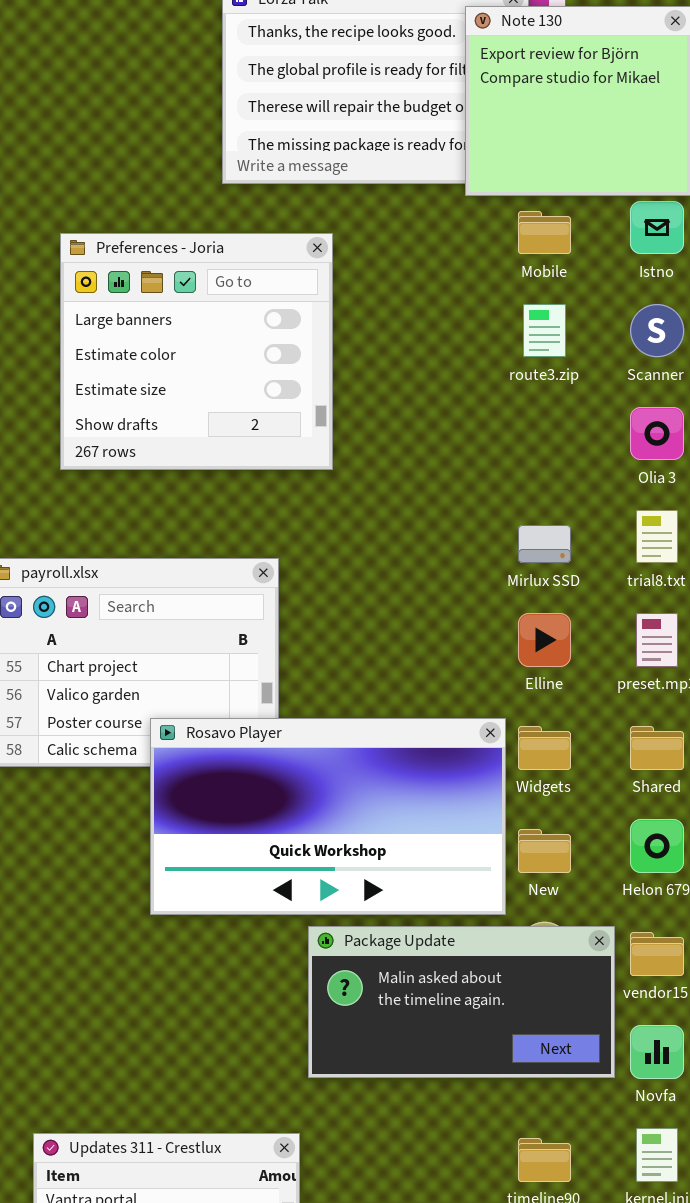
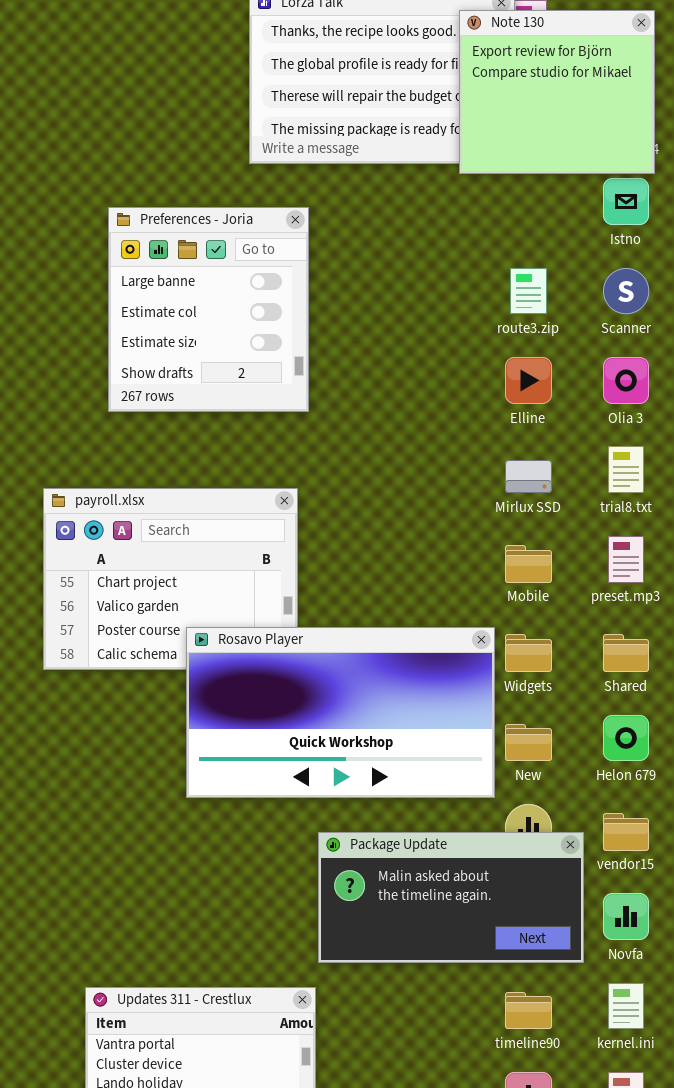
Mobile: [518,211,571,254] -> [505,545,552,583], moved
Preferences - Joria: [60,233,333,470] -> [108,207,309,412], resized
Elline: [518,613,571,667] -> [505,357,552,404], moved
Package Update: [308,926,615,1078] -> [318,832,584,963], moved

